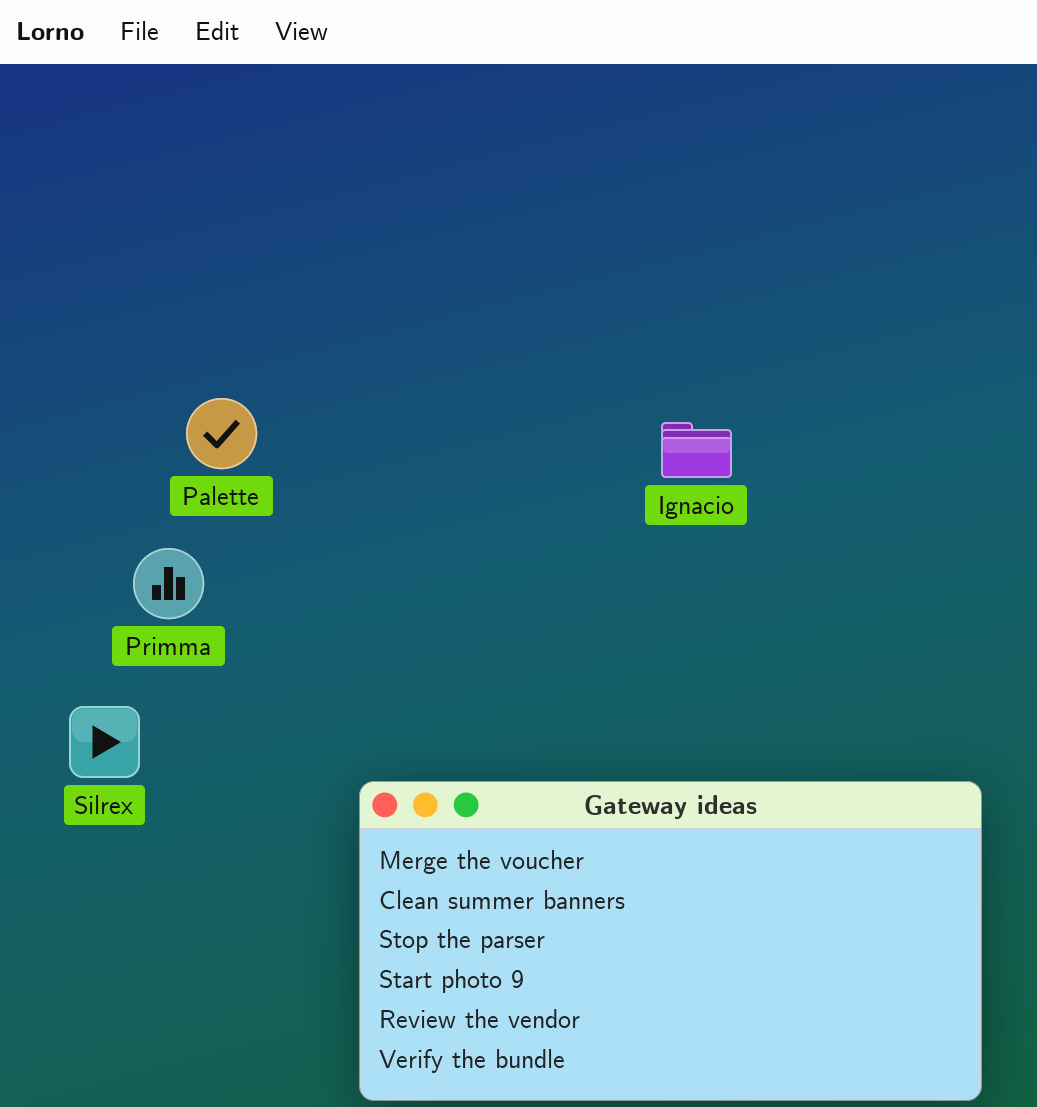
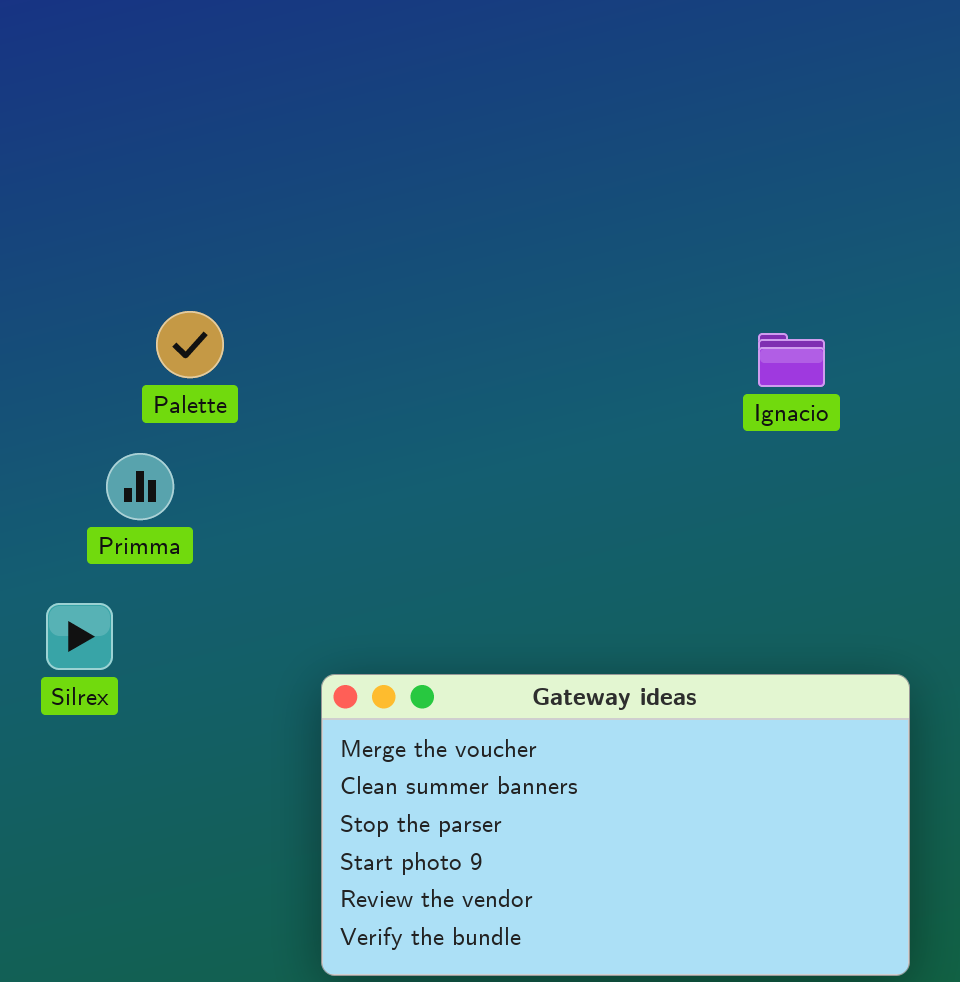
Ignacio: [661,422,732,478] -> [758,333,825,387], moved

